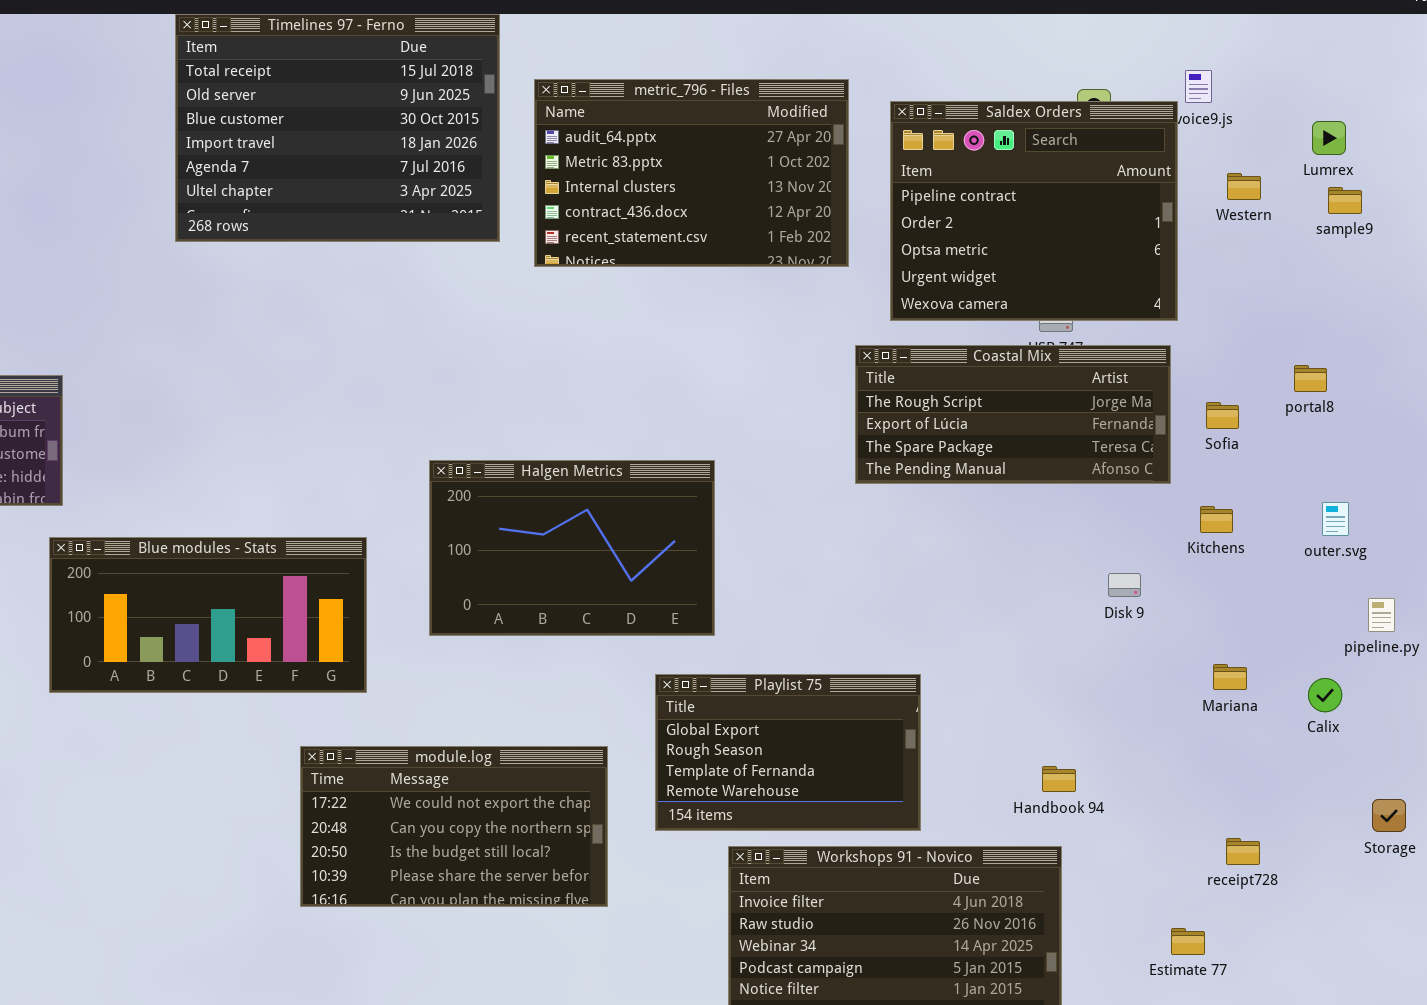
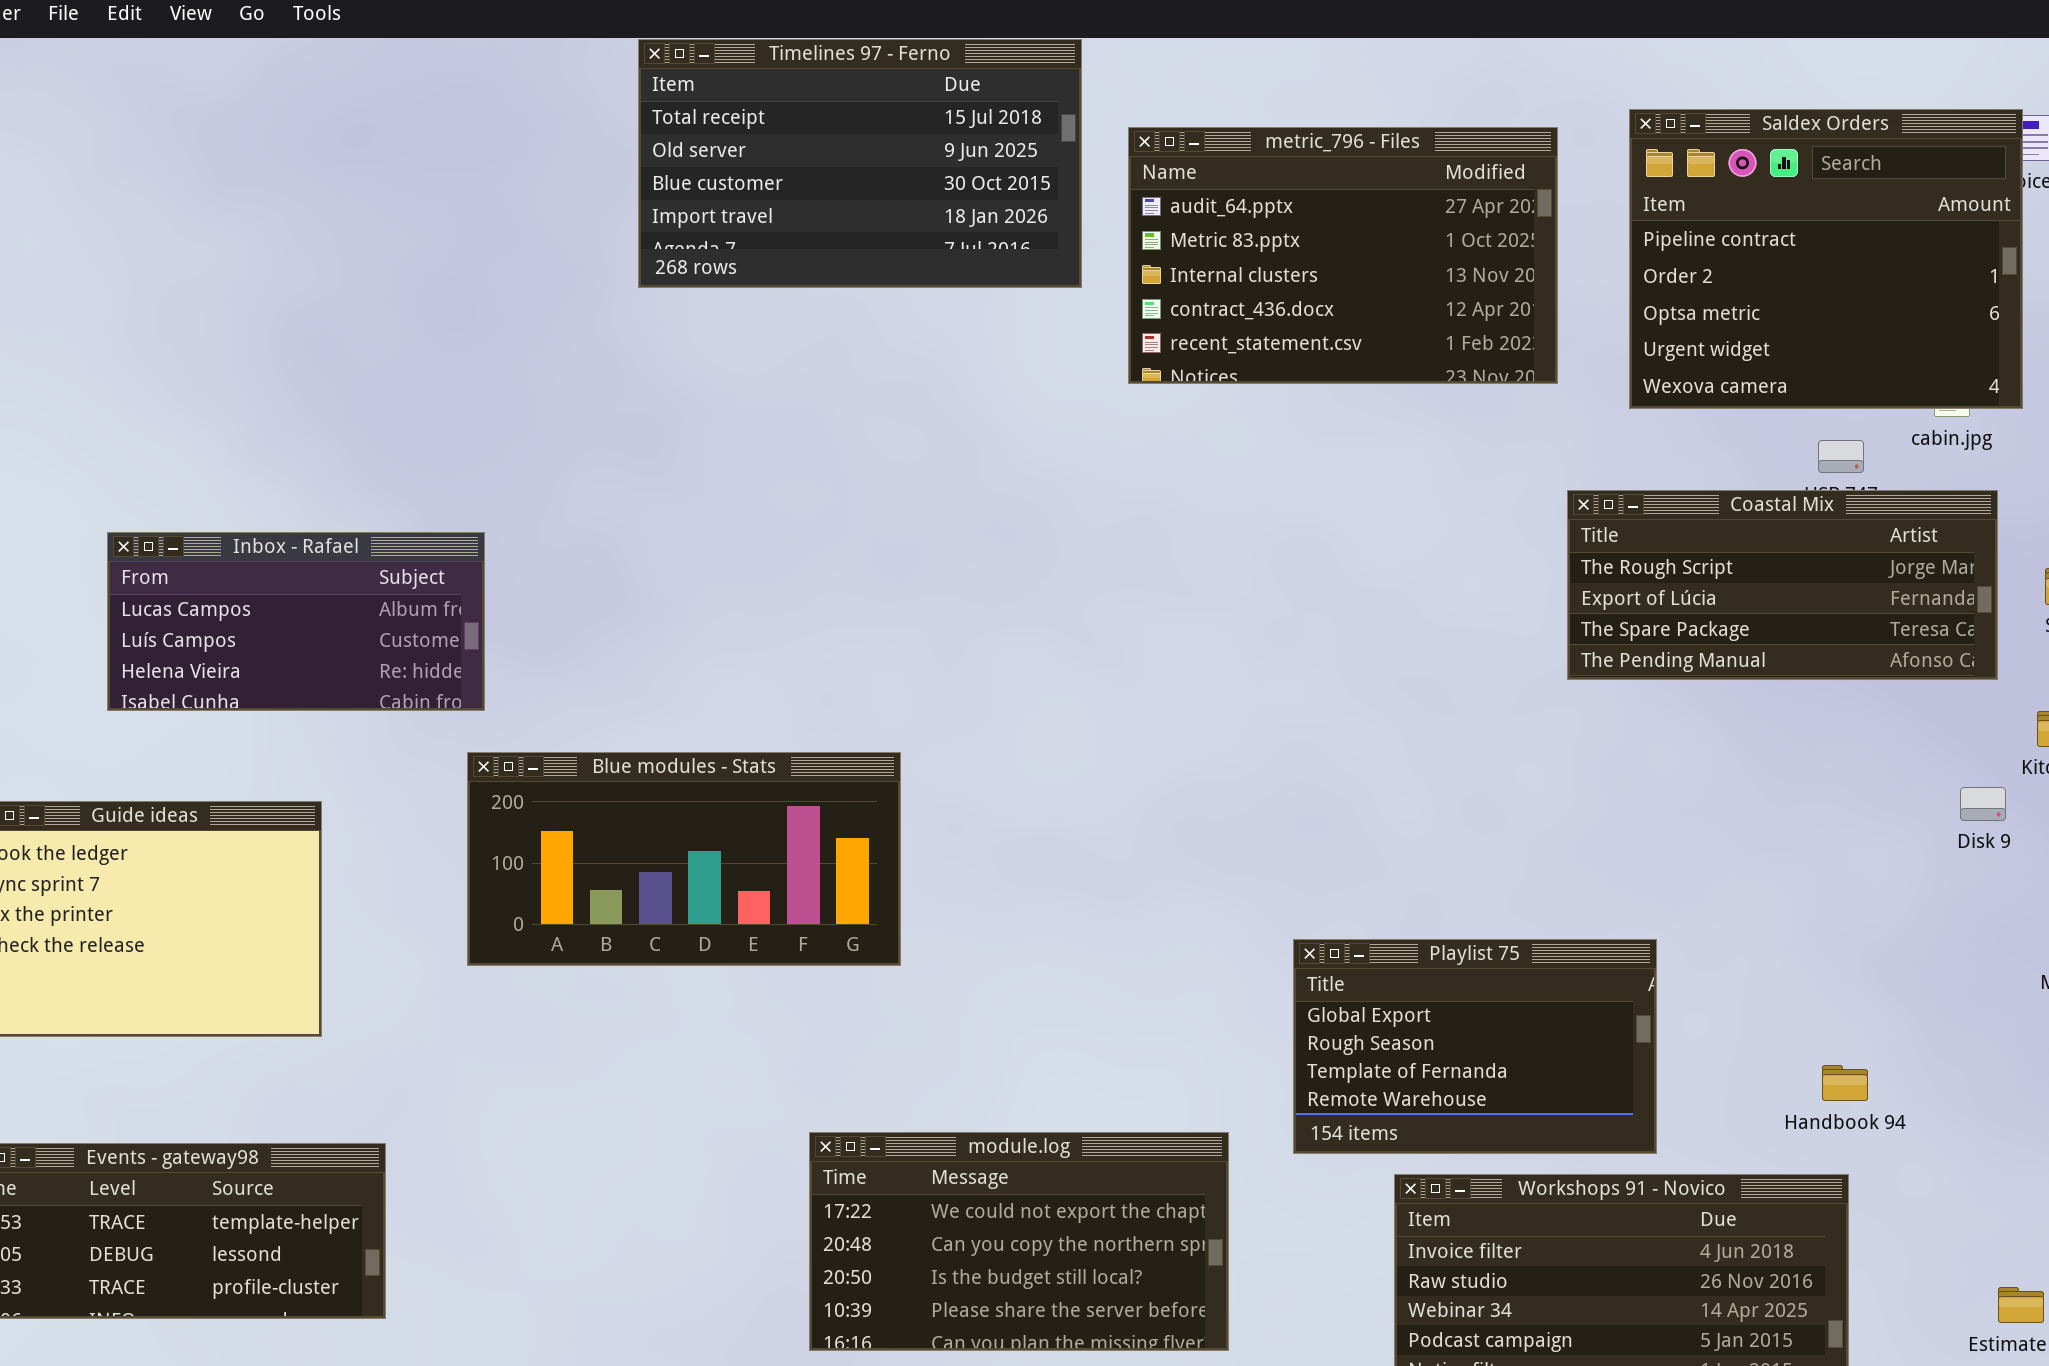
Timelines 97 - Ferno: [175,14,500,242] -> [638,39,1082,288], resized
Saldex Orders: [890,101,1178,321] -> [1629,109,2023,409], moved
Halgen Metrics: [429,460,715,636] -> none, closed
Disk 9: [1108,573,1141,597] -> [1960,787,2006,821], moved
module.log: [300,746,608,907] -> [809,1132,1229,1351], moved

